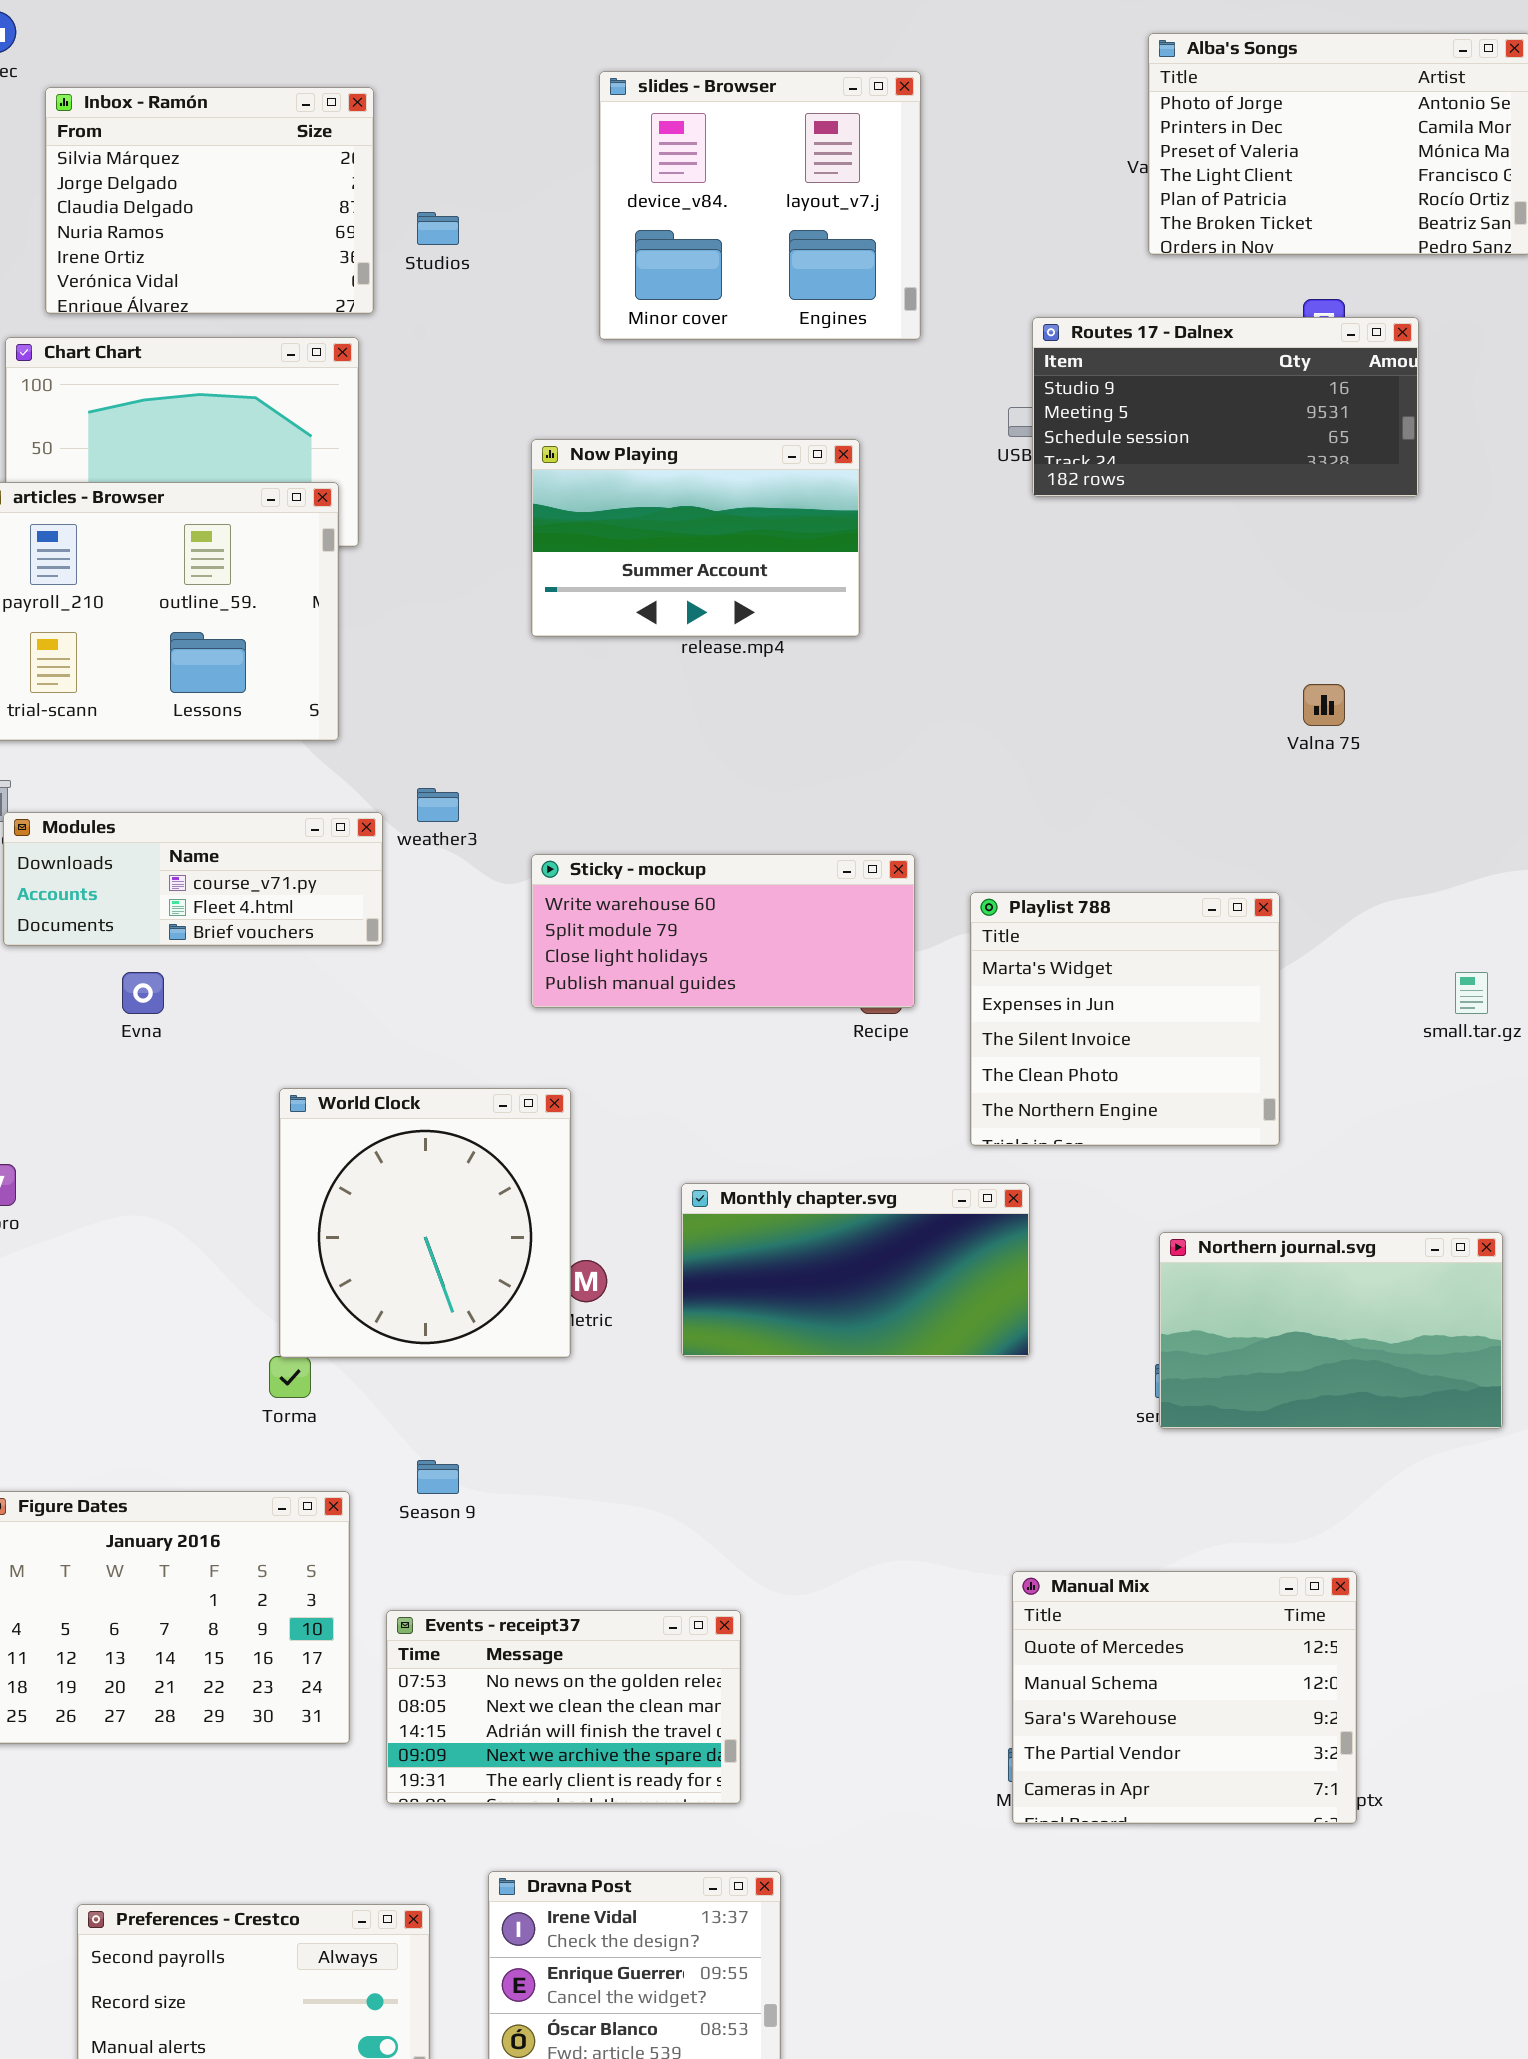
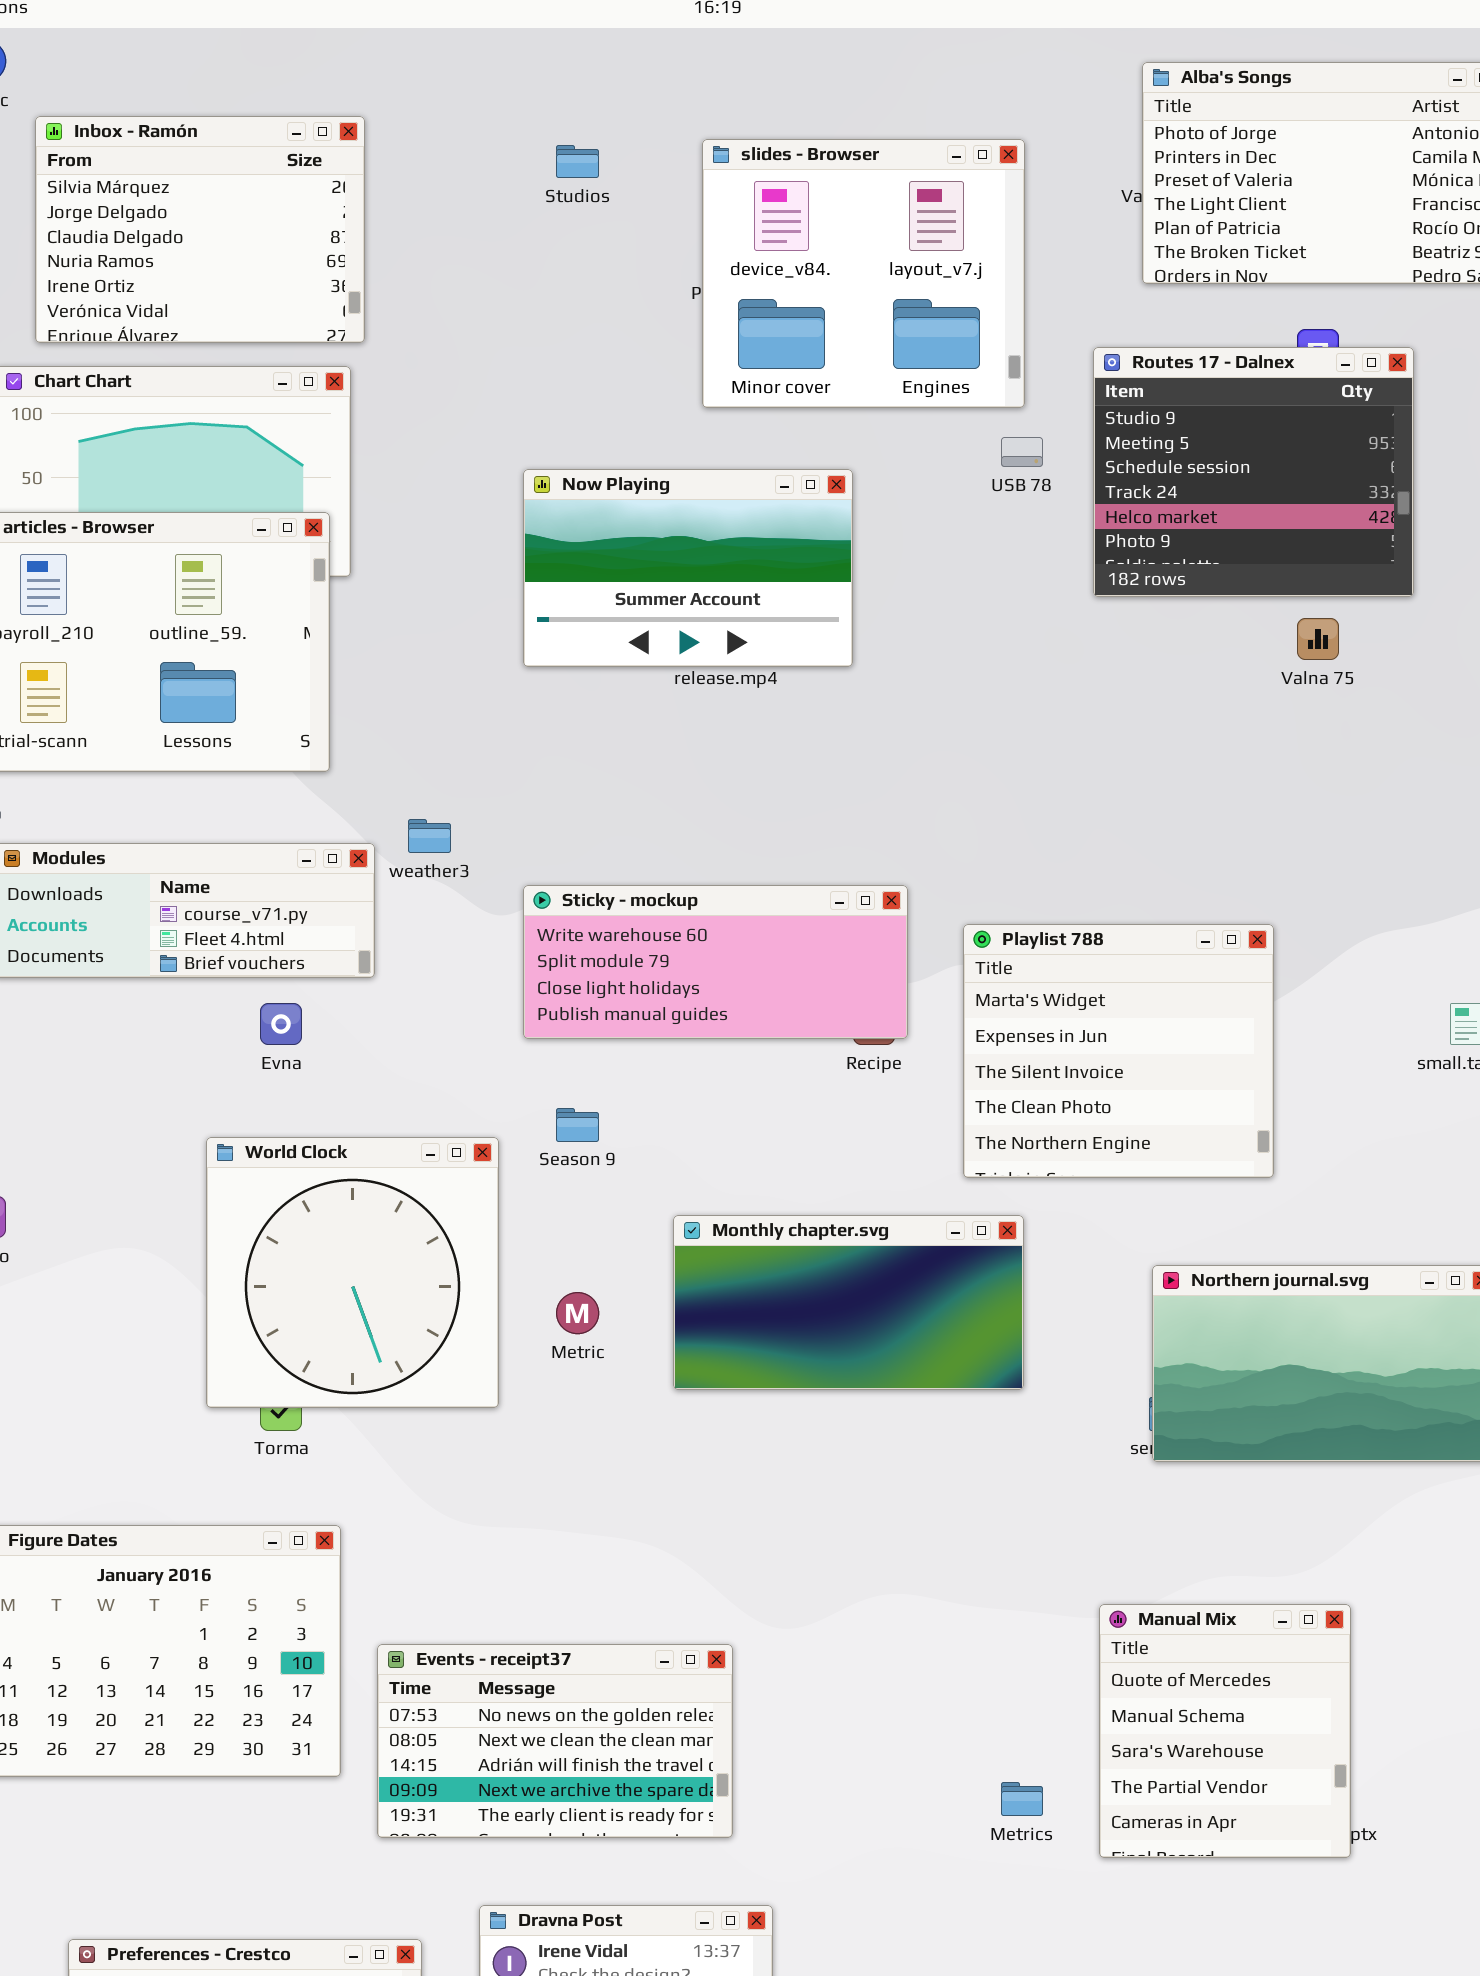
slides - Browser: [599,71,921,340] -> [702,139,1025,408], moved
Studios: [417,212,459,245] -> [556,145,599,178], moved
Routes 17 - Dalnex: [1032,317,1419,497] -> [1093,347,1414,597], resized
Valna 75: [1303,684,1345,726] -> [1297,618,1339,660], moved
Evna: [122,972,164,1014] -> [260,1003,302,1045], moved
World Clock: [279,1088,571,1358] -> [206,1137,499,1408], moved
Season 9: [417,1460,459,1494] -> [556,1108,599,1142], moved
Manual Mix: [1012,1571,1357,1824] -> [1099,1604,1351,1858], resized

